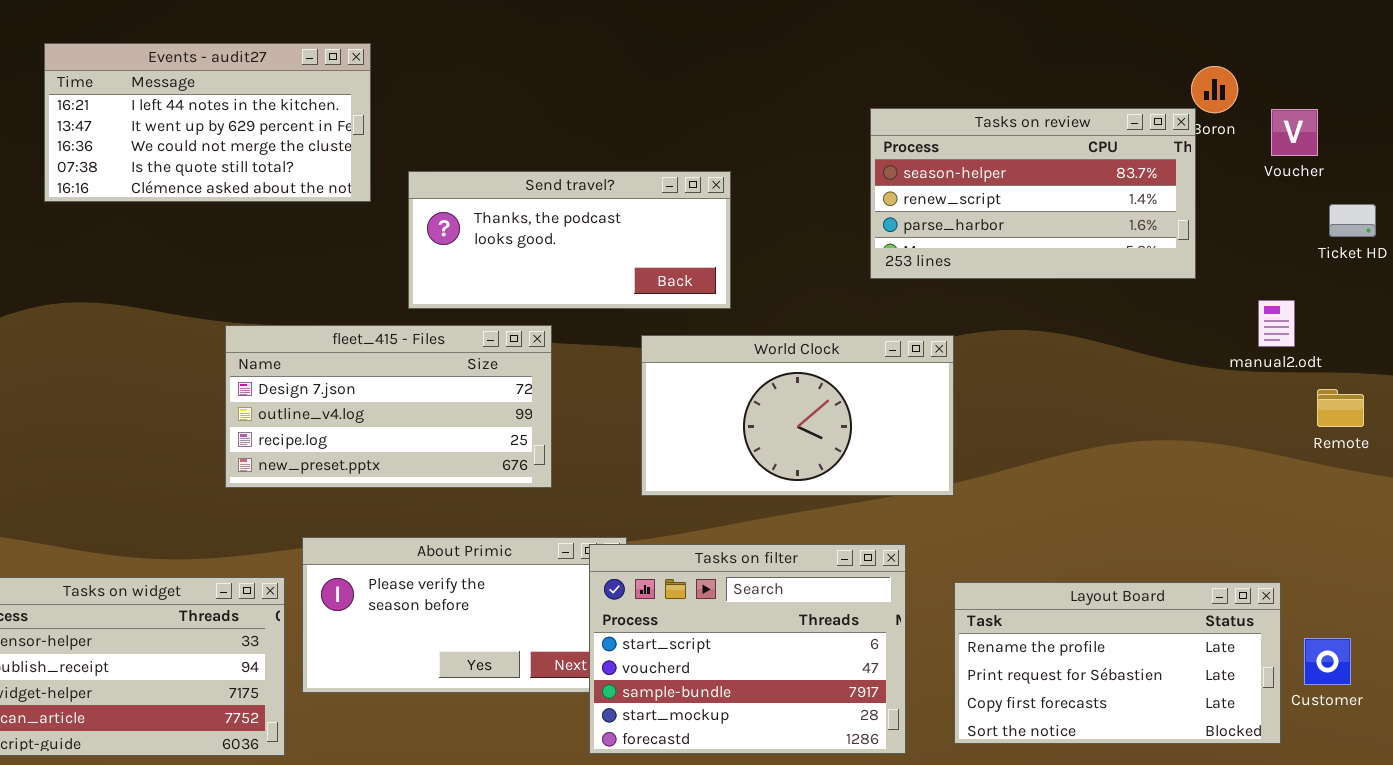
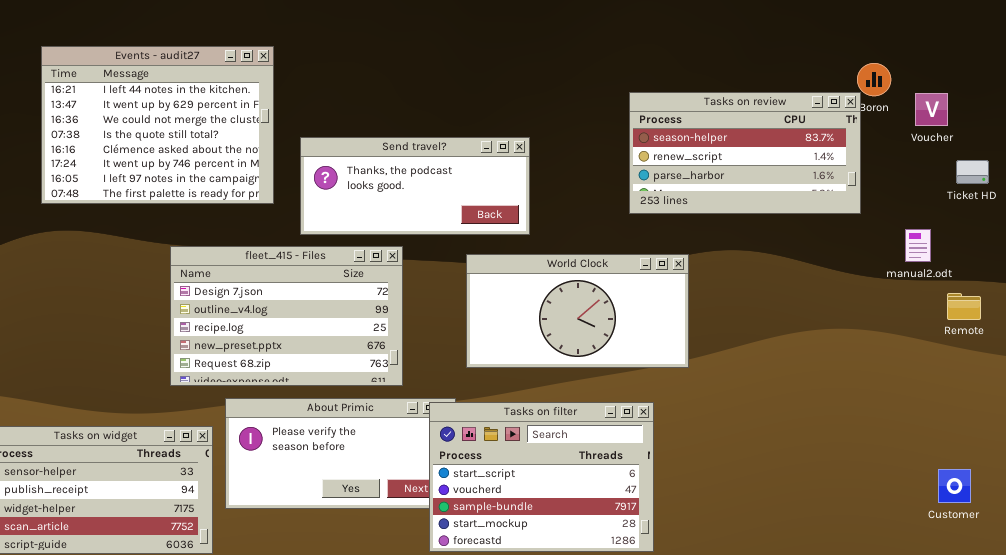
Events - audit27: [44,43,371,202] -> [41,46,274,204], resized
fleet_415 - Files: [225,325,552,488] -> [170,246,403,386], resized
Layout Board: [954,582,1281,744] -> none, closed

